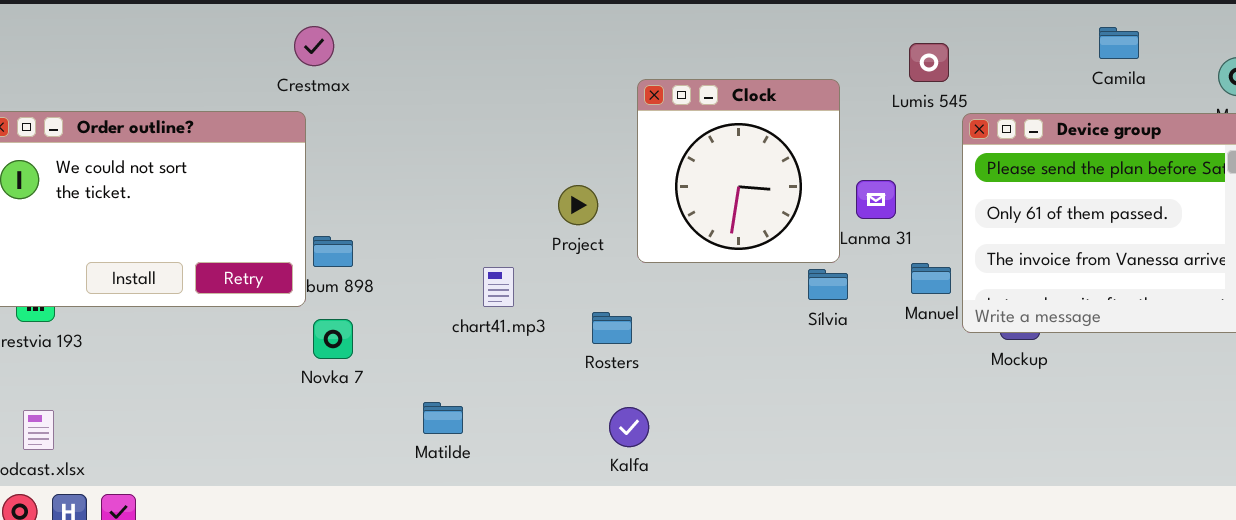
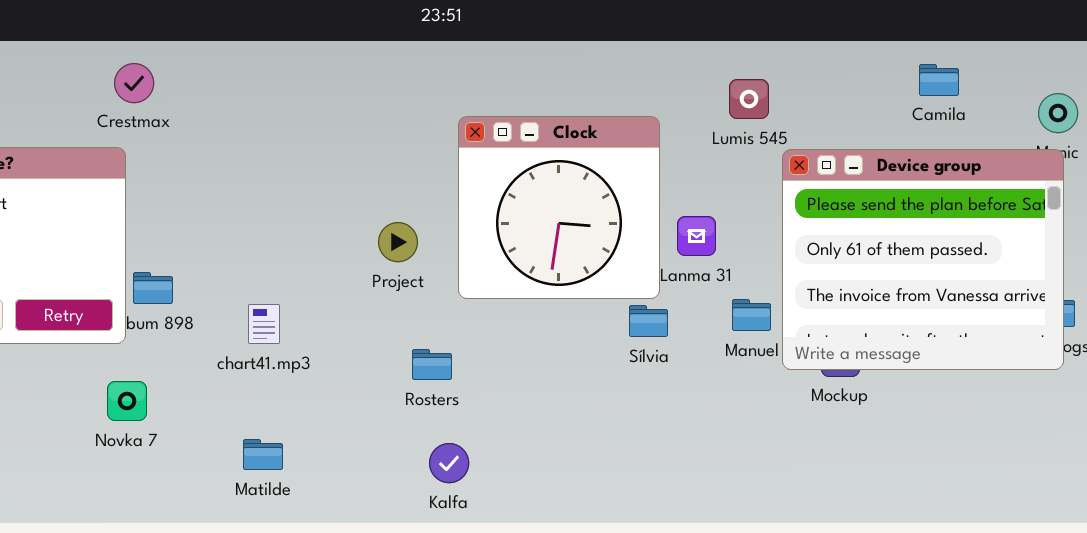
chart41.mp3: [483,267,514,307] -> [248,304,280,344], moved
Novka 7: [313,319,353,359] -> [107,381,147,421], moved

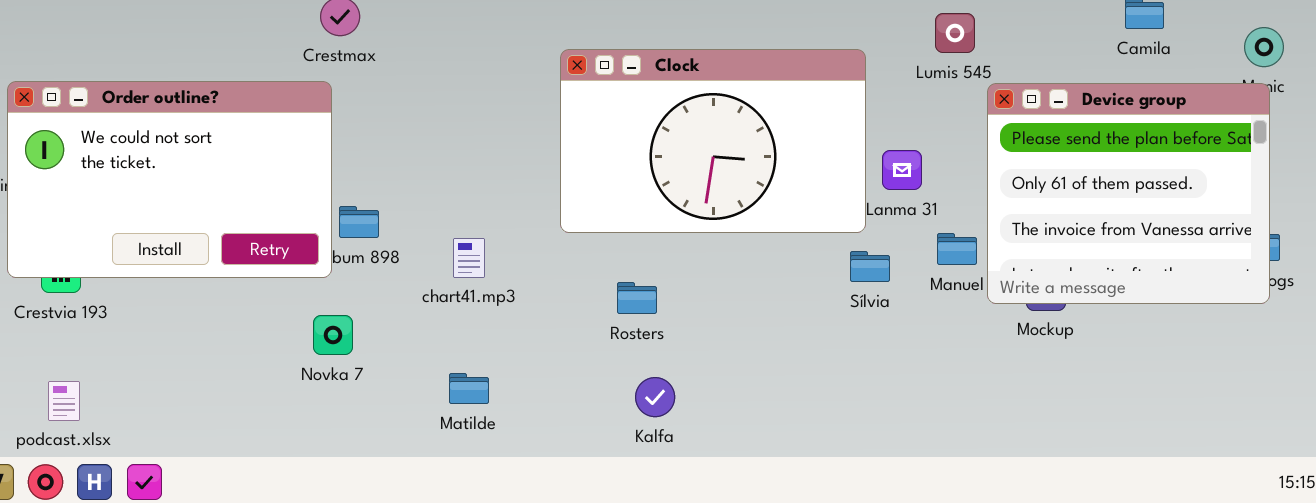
Clock: [458,116,660,299] -> [560,49,866,233], resized
Sílvia: [629,305,668,337] -> [850,251,890,282], moved

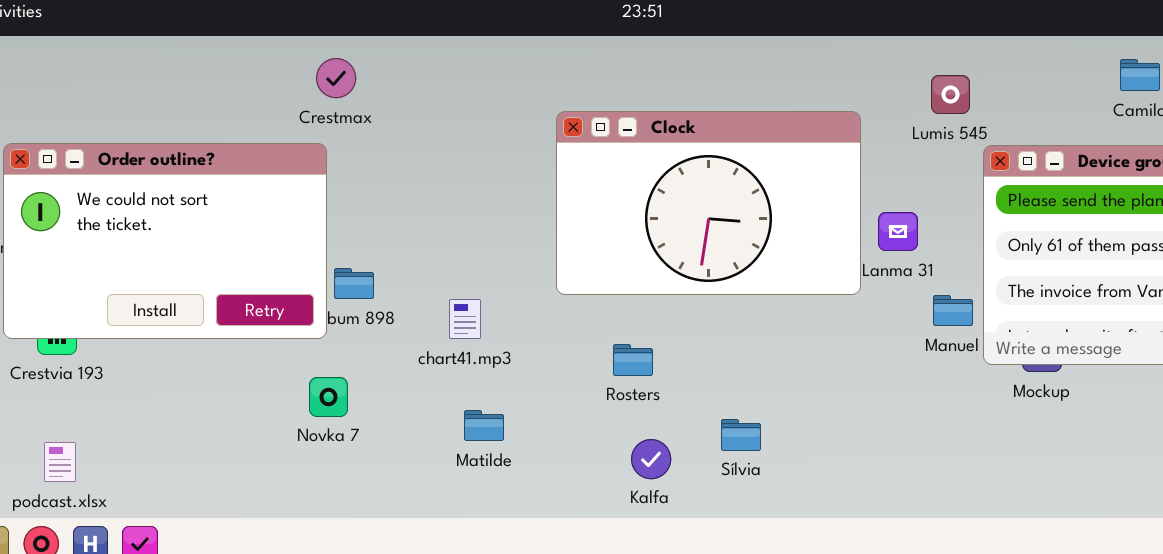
Sílvia: [850,251,890,282] -> [721,419,761,451], moved
Matilde: [449,373,489,404] -> [464,410,504,441], moved

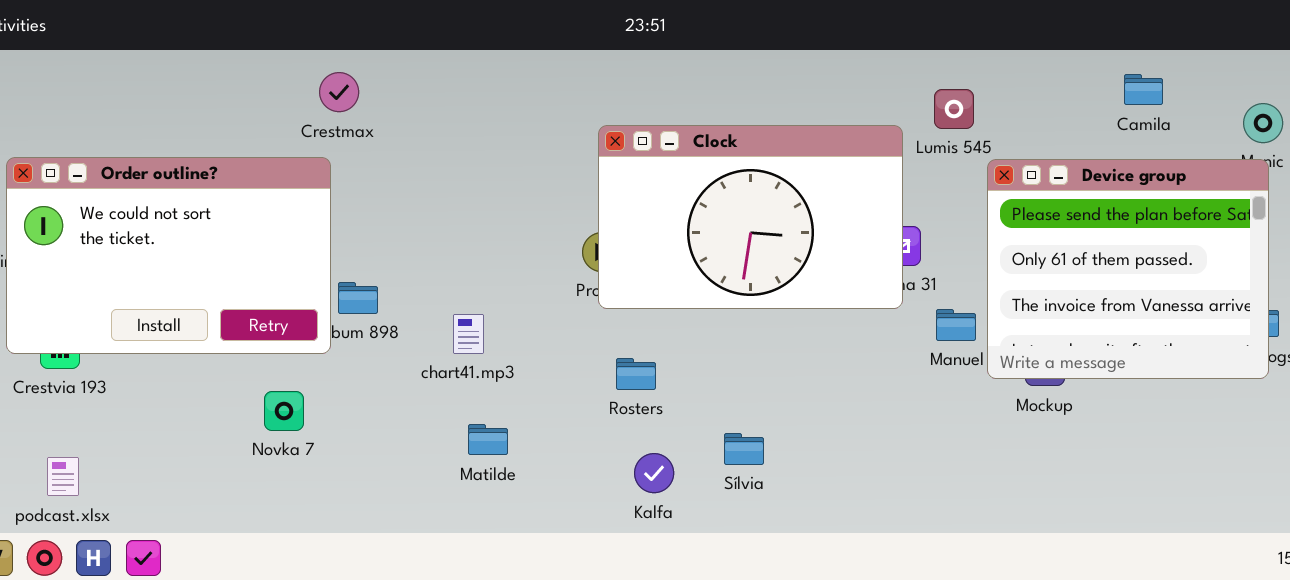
Clock: [556,111,861,295] -> [598,125,903,309], moved
Novka 7: [309,377,348,417] -> [264,391,304,431], moved

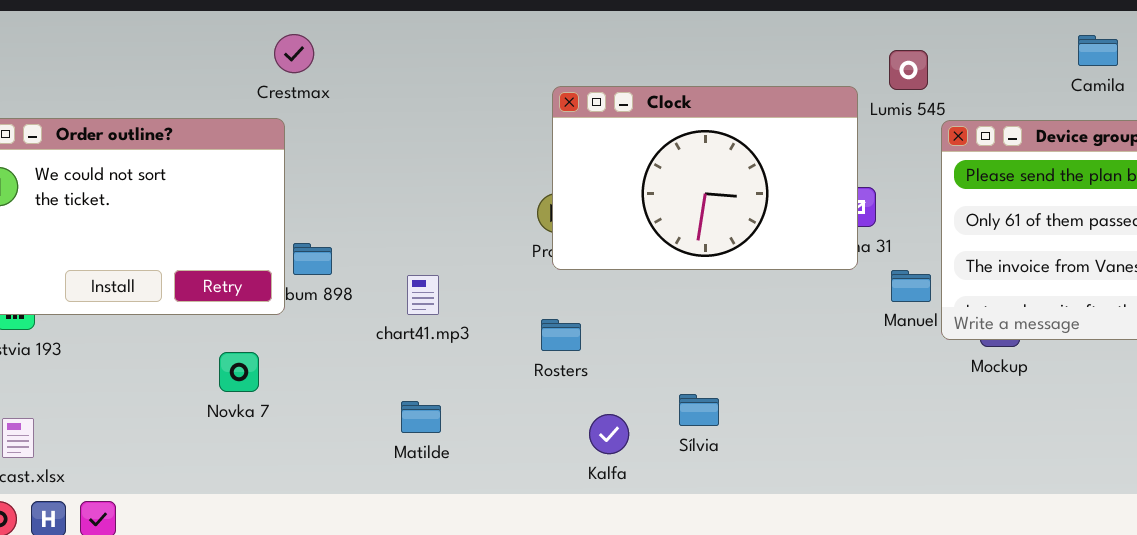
Rosters: [616,358,656,390] -> [541,319,581,351], moved
Matilde: [468,424,508,455] -> [401,401,441,433], moved

